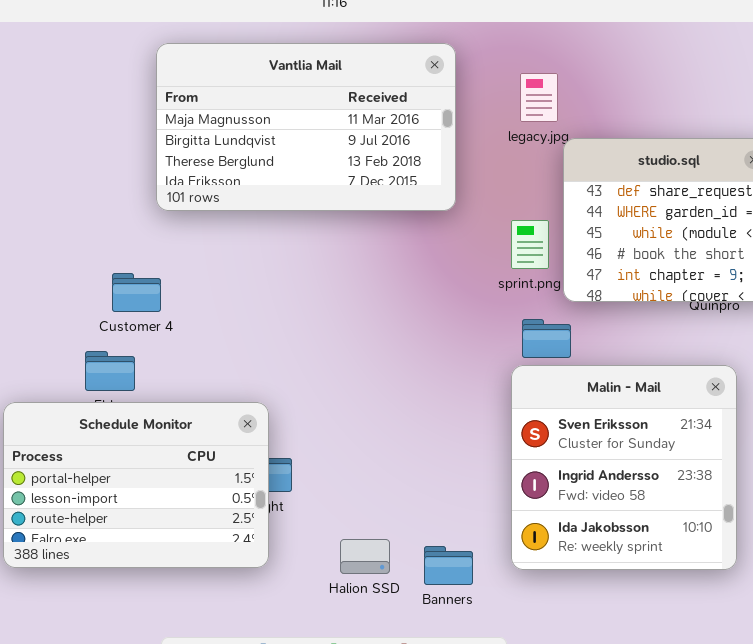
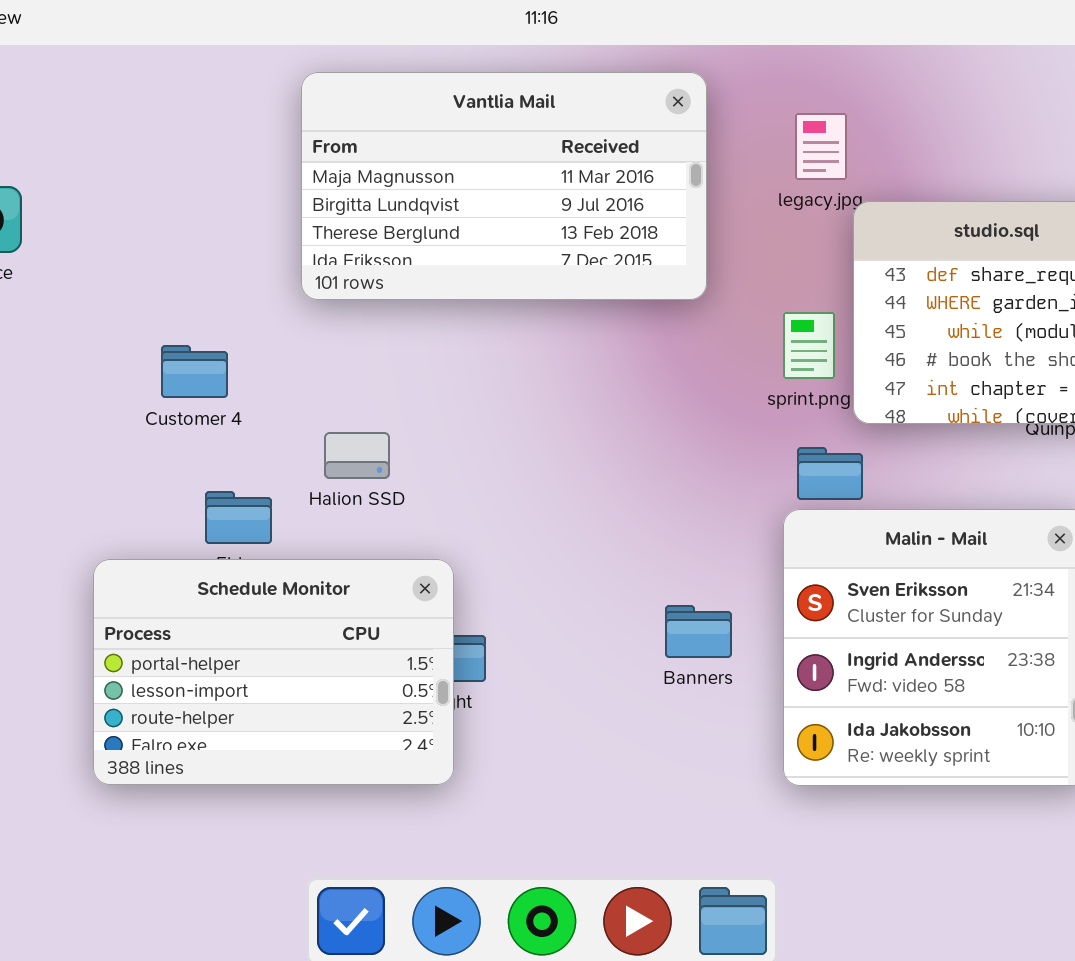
Customer 4: [112,273,161,312] -> [161,345,228,398], moved
Halion SSD: [340,539,390,574] -> [324,432,390,479], moved
Banners: [424,546,473,585] -> [665,605,732,658], moved

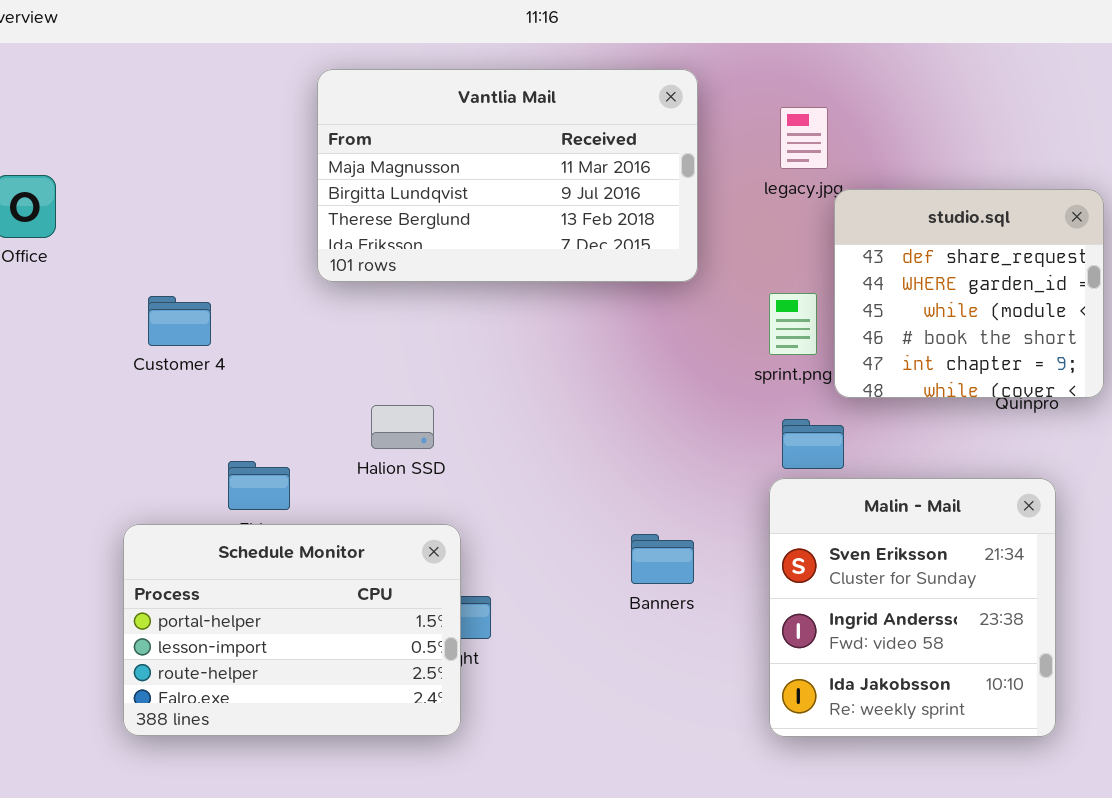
Customer 4: [161,345,228,398] -> [148,296,211,346], moved
Halion SSD: [324,432,390,479] -> [371,405,434,449], moved
Banners: [665,605,732,658] -> [631,534,694,584], moved

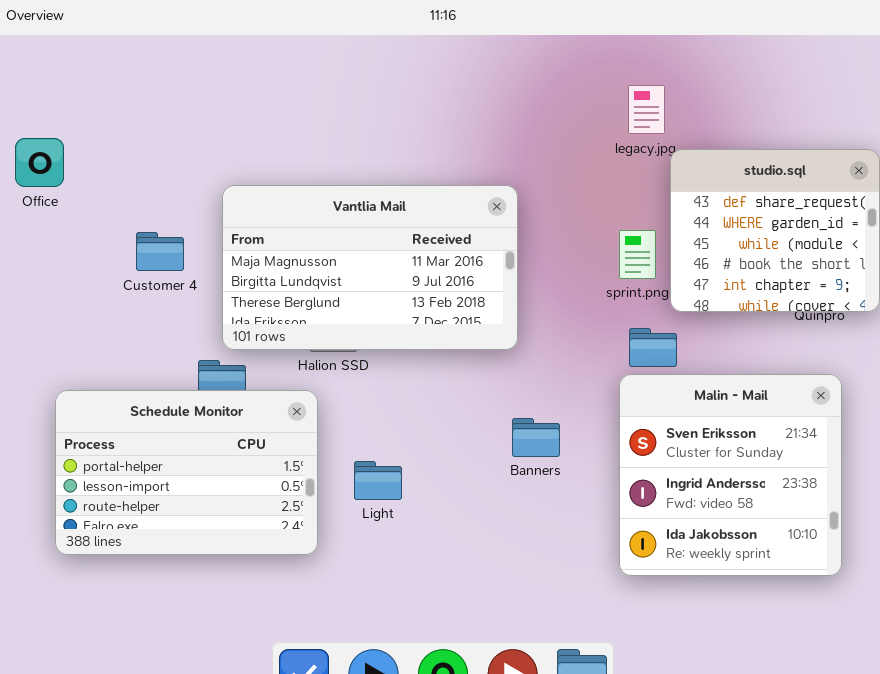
Vantlia Mail: [317,69,698,282] -> [222,185,518,350], moved
Schedule Monitor: [123,524,461,736] -> [55,390,318,555], moved

